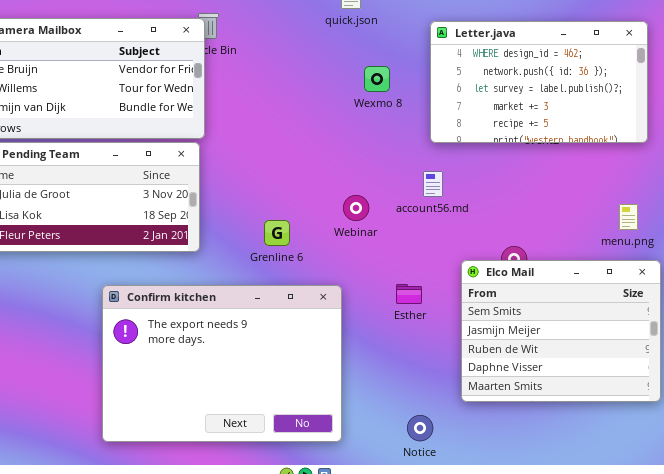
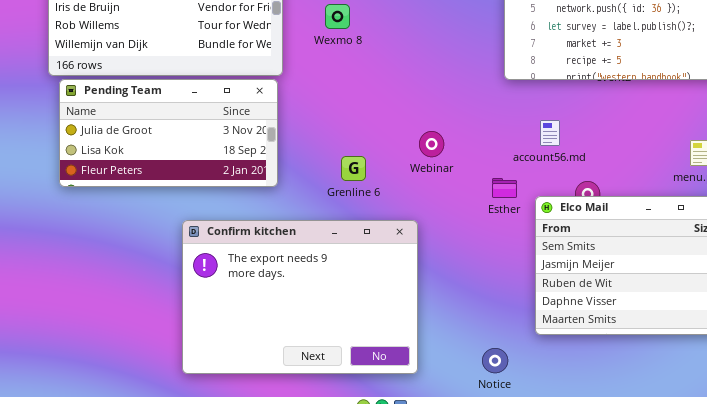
Wexmo 8: [364,66,390,92] -> [325,4,350,29], moved
account56.md: [423,171,443,197] -> [540,120,560,146], moved
Esther: [396,284,422,304] -> [492,178,517,198], moved

